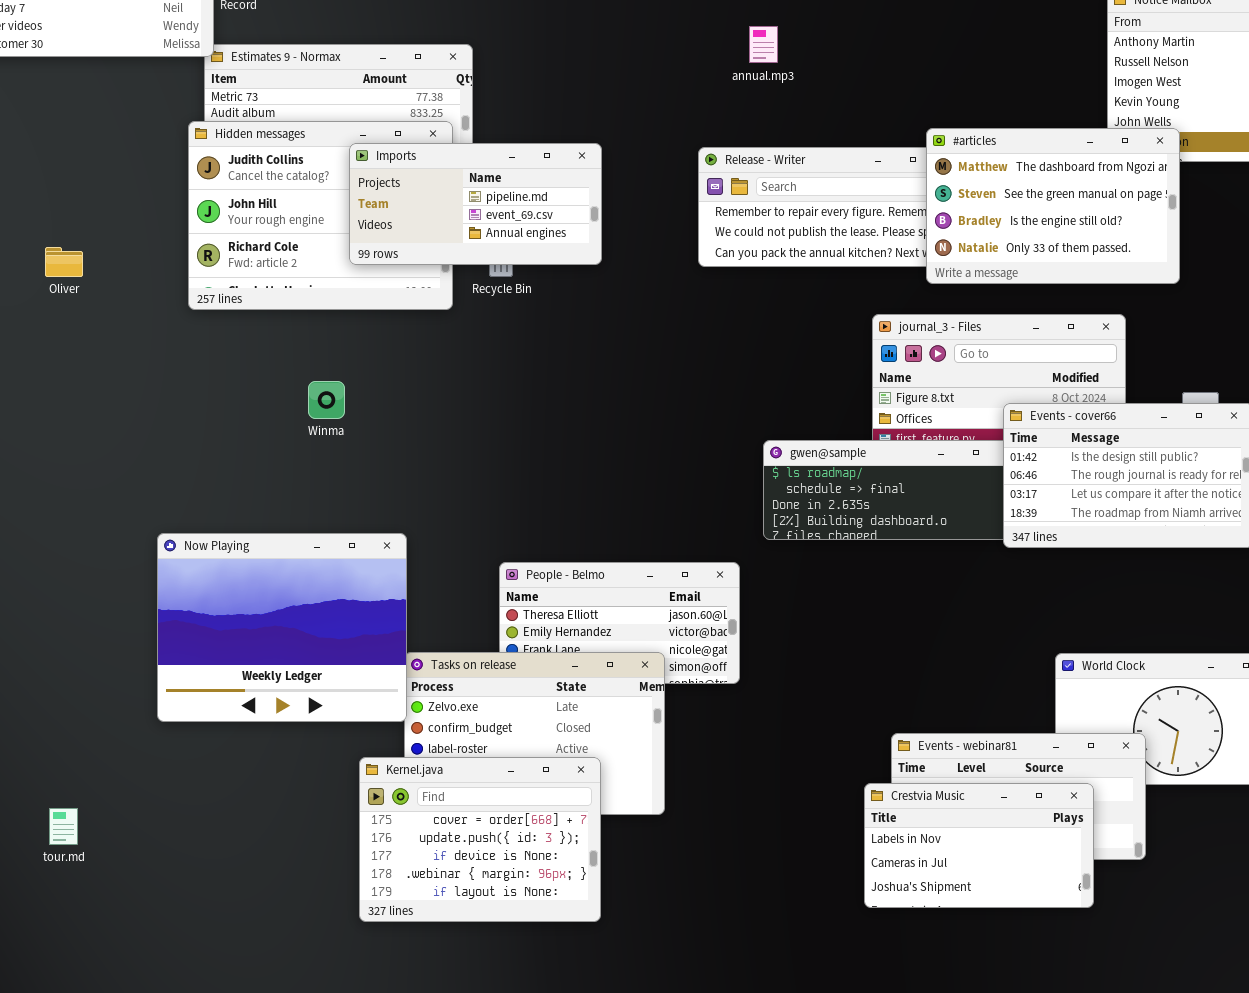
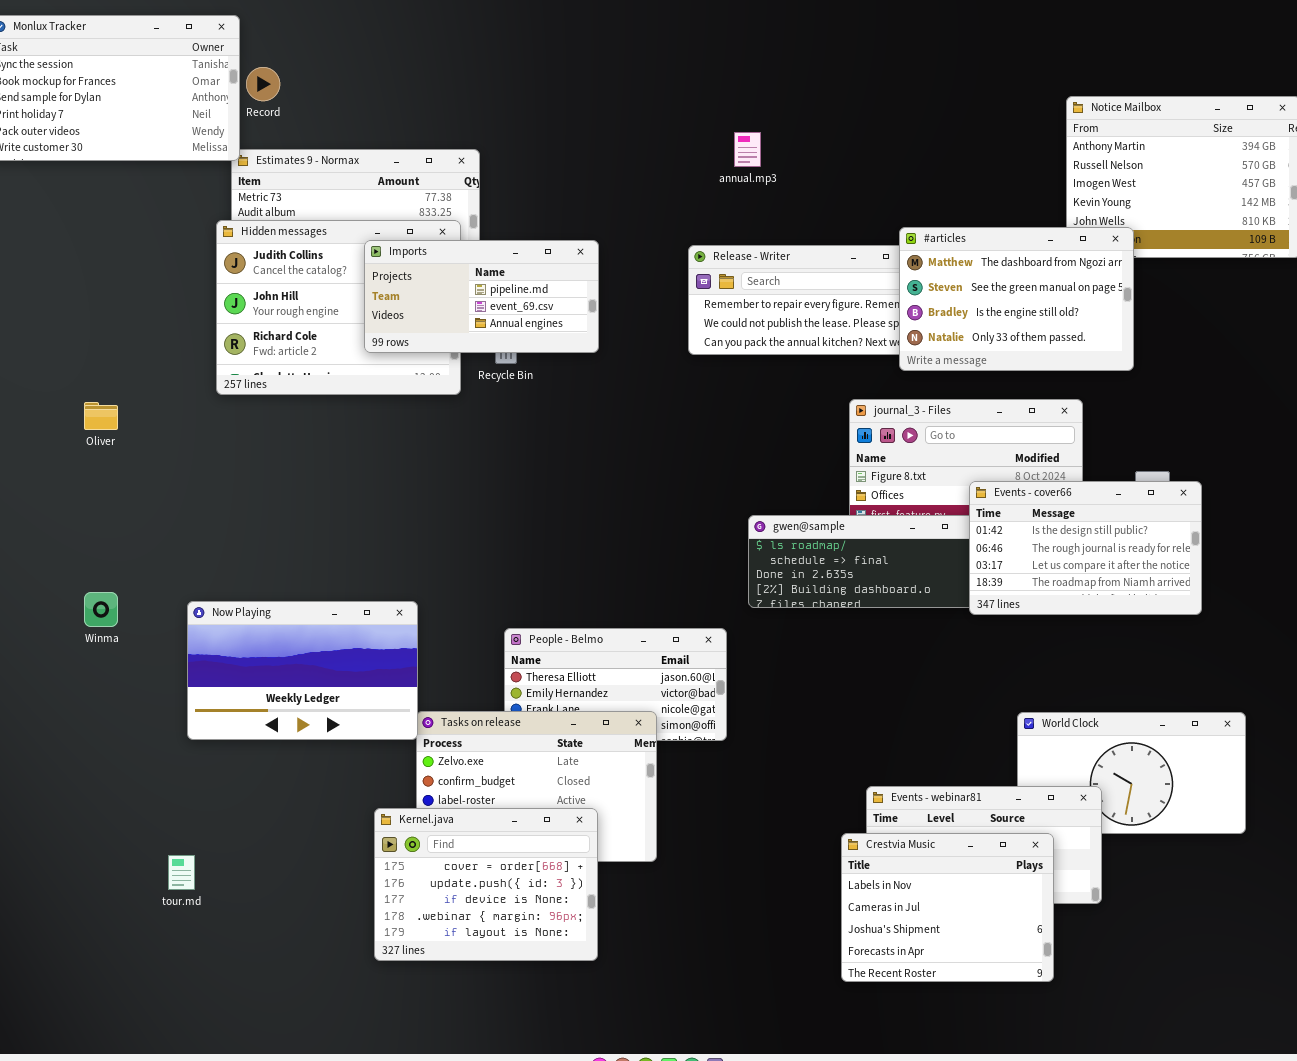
Oliver: [45,247,83,277] -> [84,402,118,430], moved
Winma: [308,381,345,419] -> [84,592,118,627], moved
Now Playing: [157,533,407,722] -> [187,601,418,740], resized
Crestvia Music: [864,783,1094,908] -> [841,833,1054,982], resized
tour.md: [49,808,78,845] -> [168,855,195,890], moved

